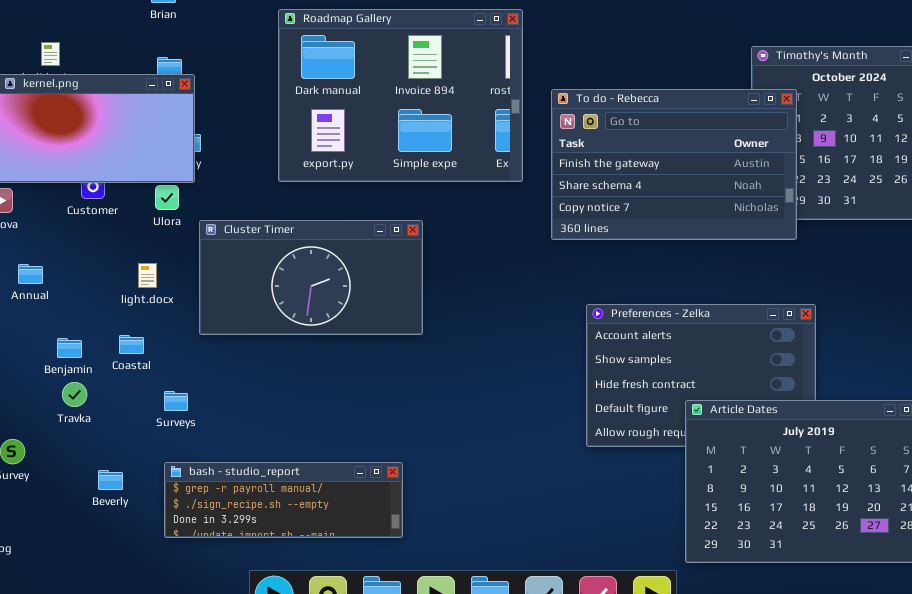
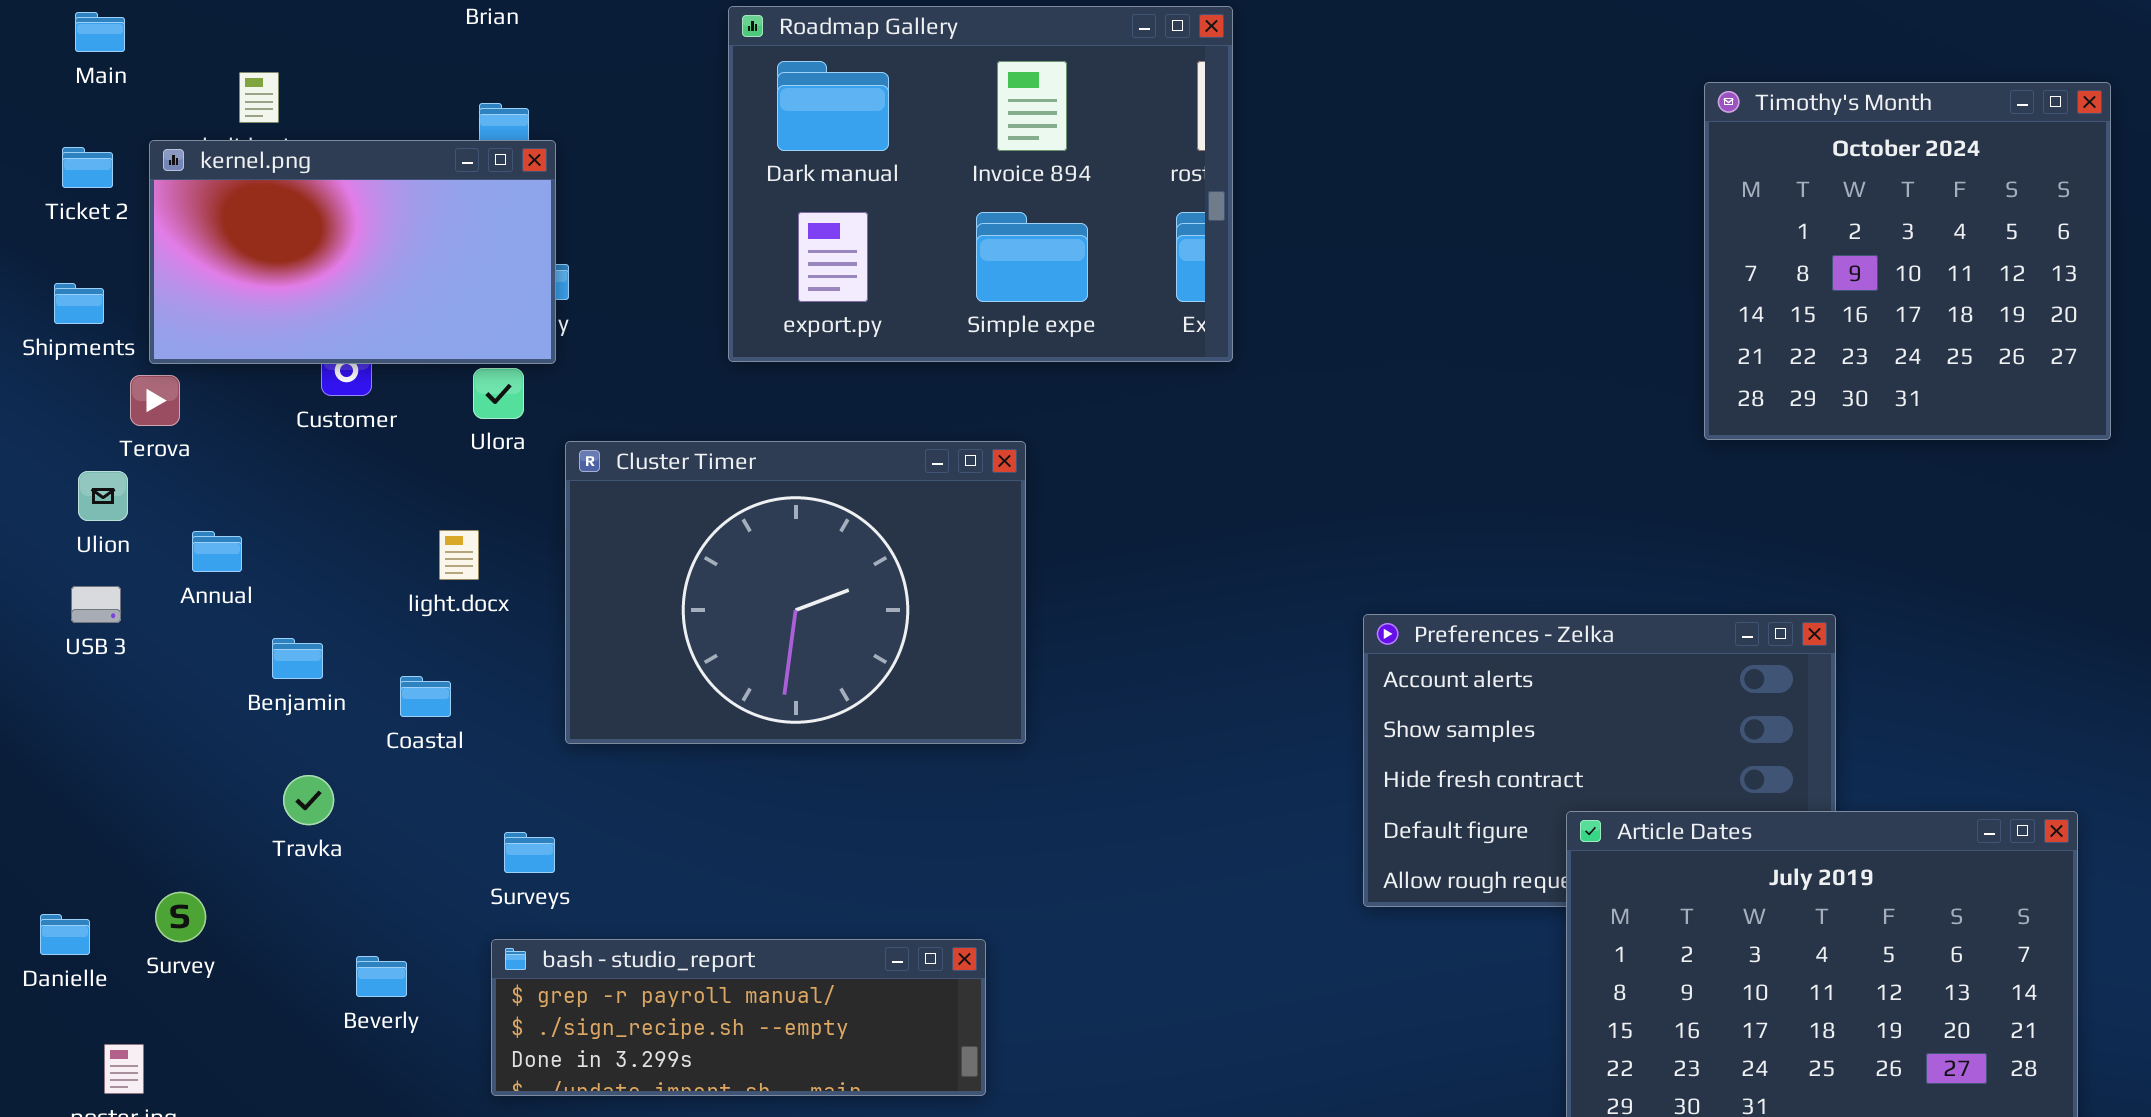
To do - Rebecca: [551,89,797,240] -> none, closed
Cluster Timer: [199,220,423,335] -> [565,441,1026,744], resized
Benjamin: [57,338,82,358] -> [272,638,323,679], moved
Surveys: [164,391,188,411] -> [504,832,555,873], moved

